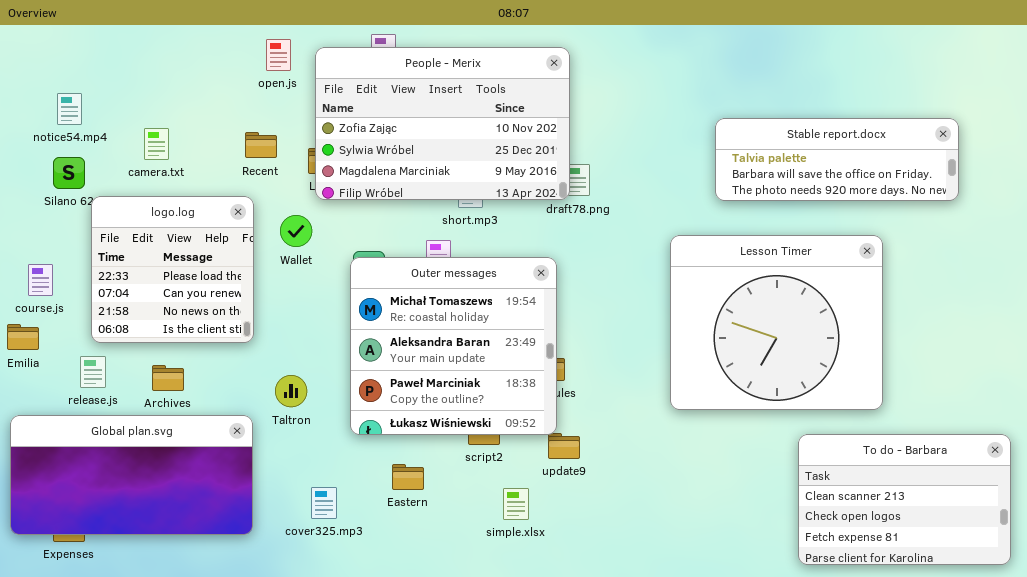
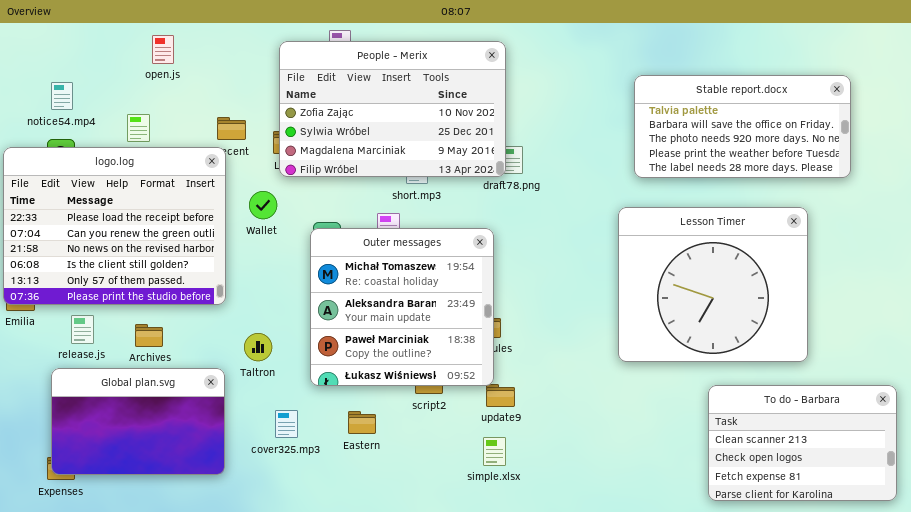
open.js: [266,39,291,71] -> [152,35,174,64], moved
Stable report.docx: [715,118,959,201] -> [634,75,851,178], resized
logo.log: [91,196,254,343] -> [3,147,226,305], resized
Lesson Timer: [670,235,883,410] -> [618,207,808,362], moved
Global plan.svg: [10,415,253,535] -> [51,368,225,475], resized
cover325.mp3: [311,487,337,519] -> [275,410,298,438], moved
simple.xlsx: [503,488,529,520] -> [483,437,506,466], moved

